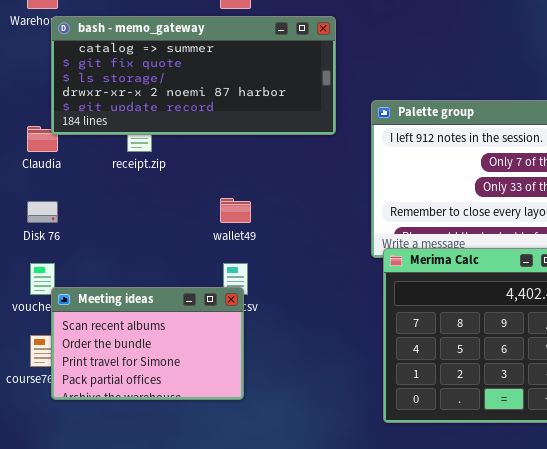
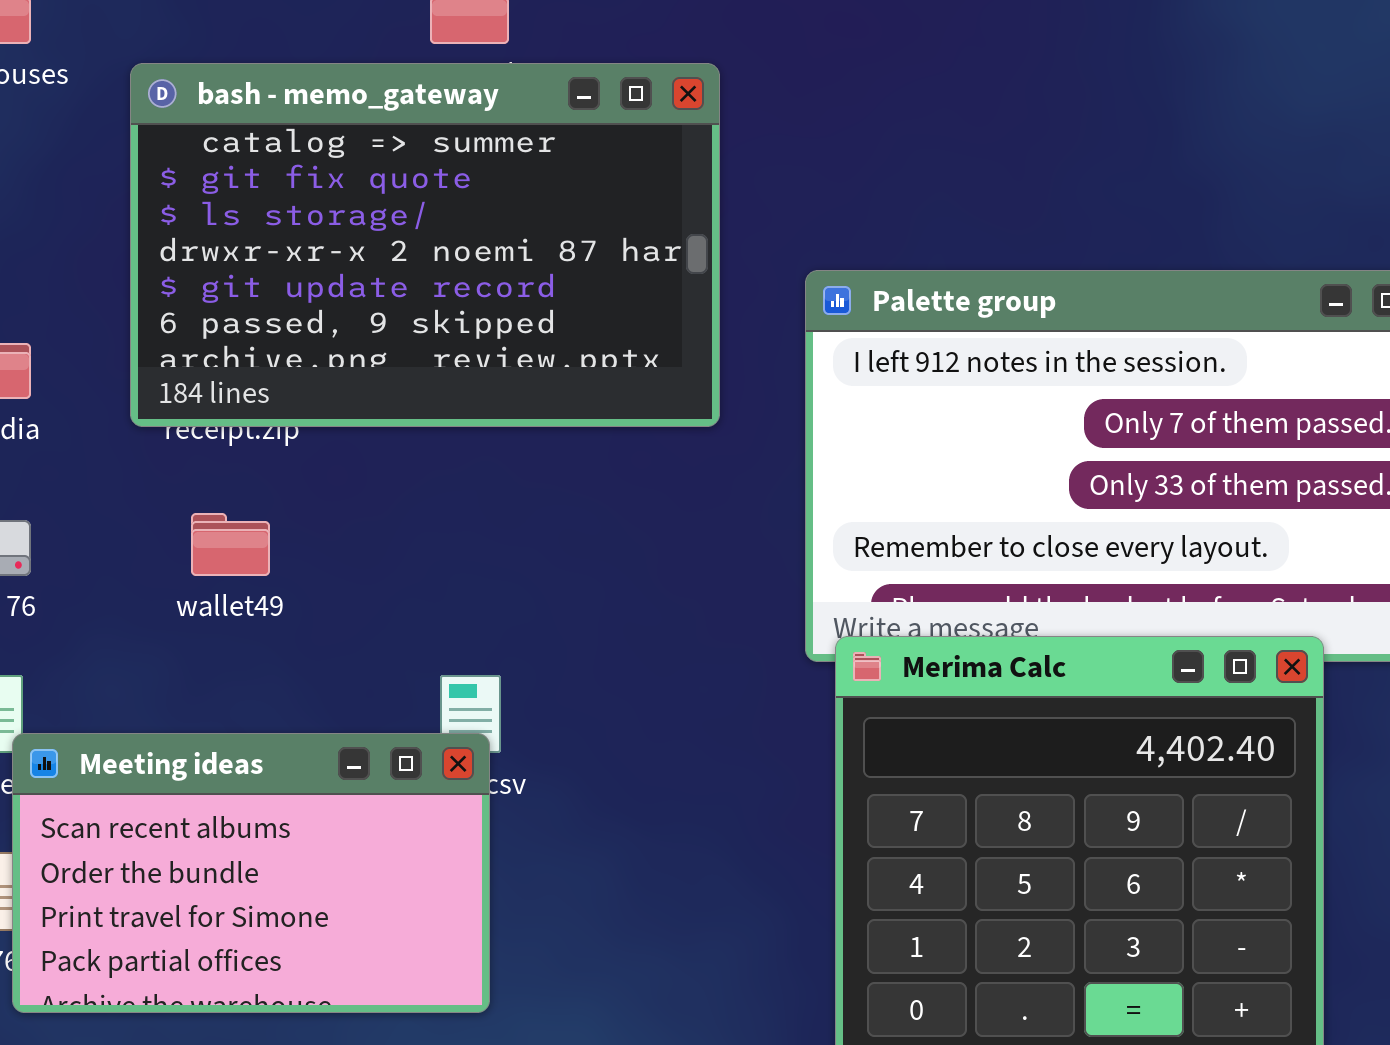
bash - memo_gateway: [51,16,336,135] -> [130,63,720,427], resized
wallet49: [220,198,251,223] -> [191,513,270,576], moved

